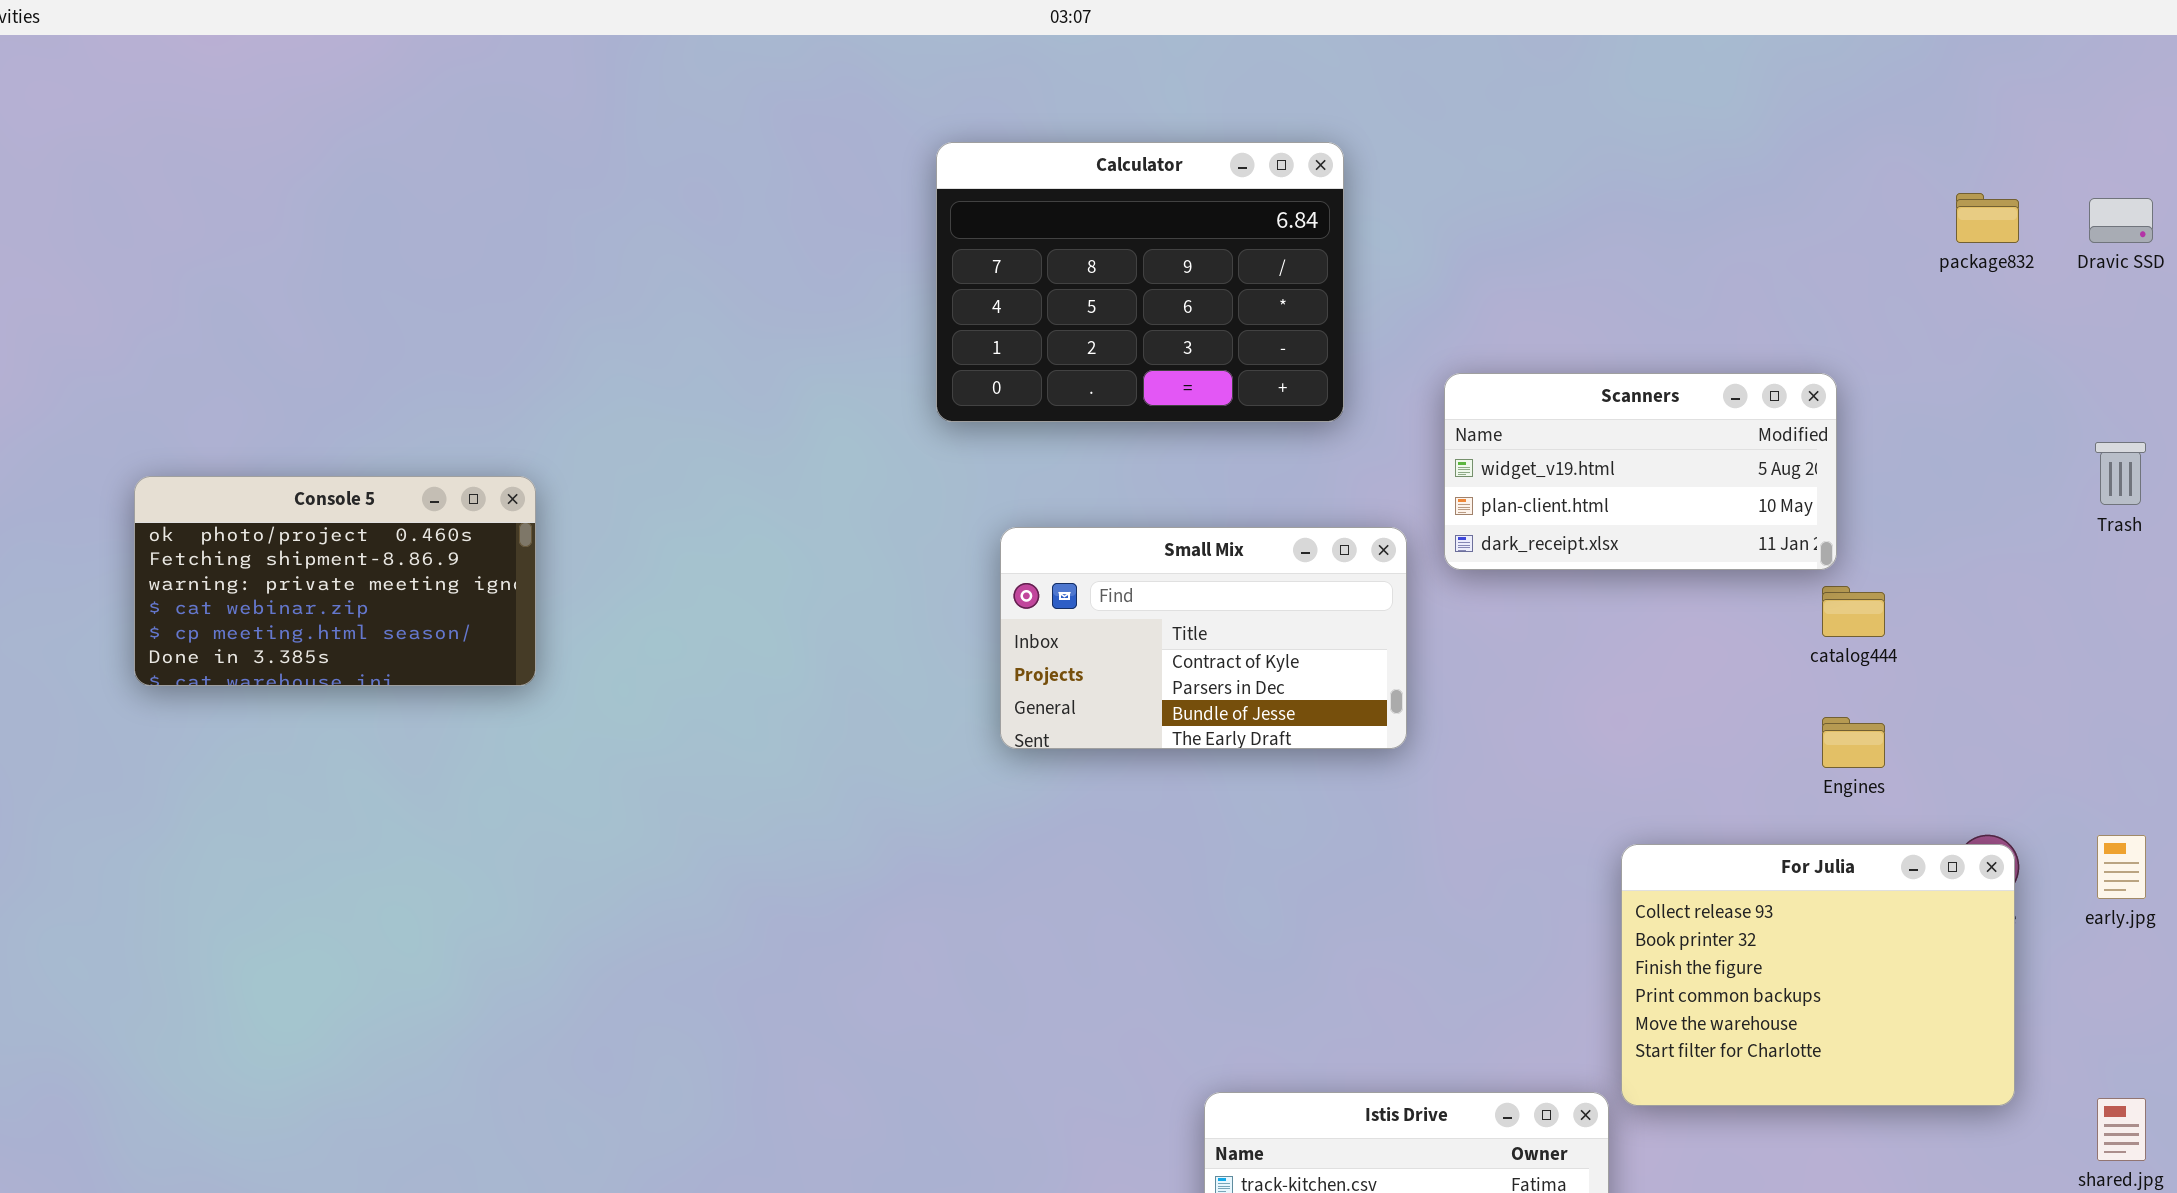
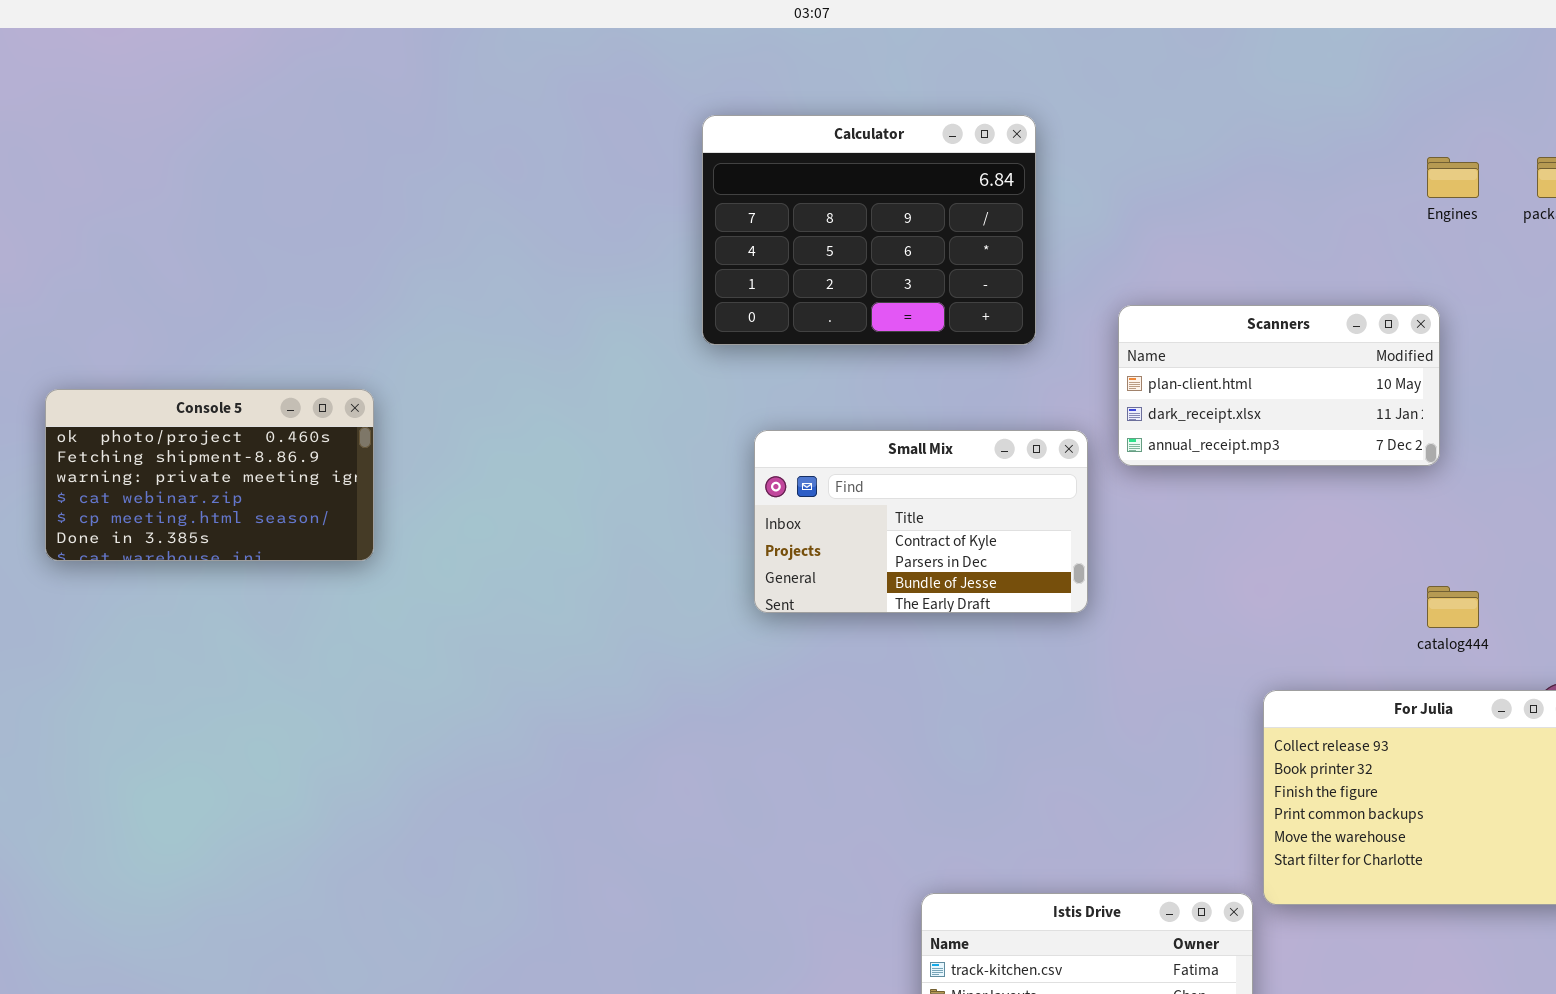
Scanners: [1444,373,1837,570] -> [1118,305,1440,466], scrolled down 1 row
catalog444: [1822,586,1885,637] -> [1427,586,1479,628], moved
Engines: [1822,717,1885,768] -> [1427,157,1479,198], moved

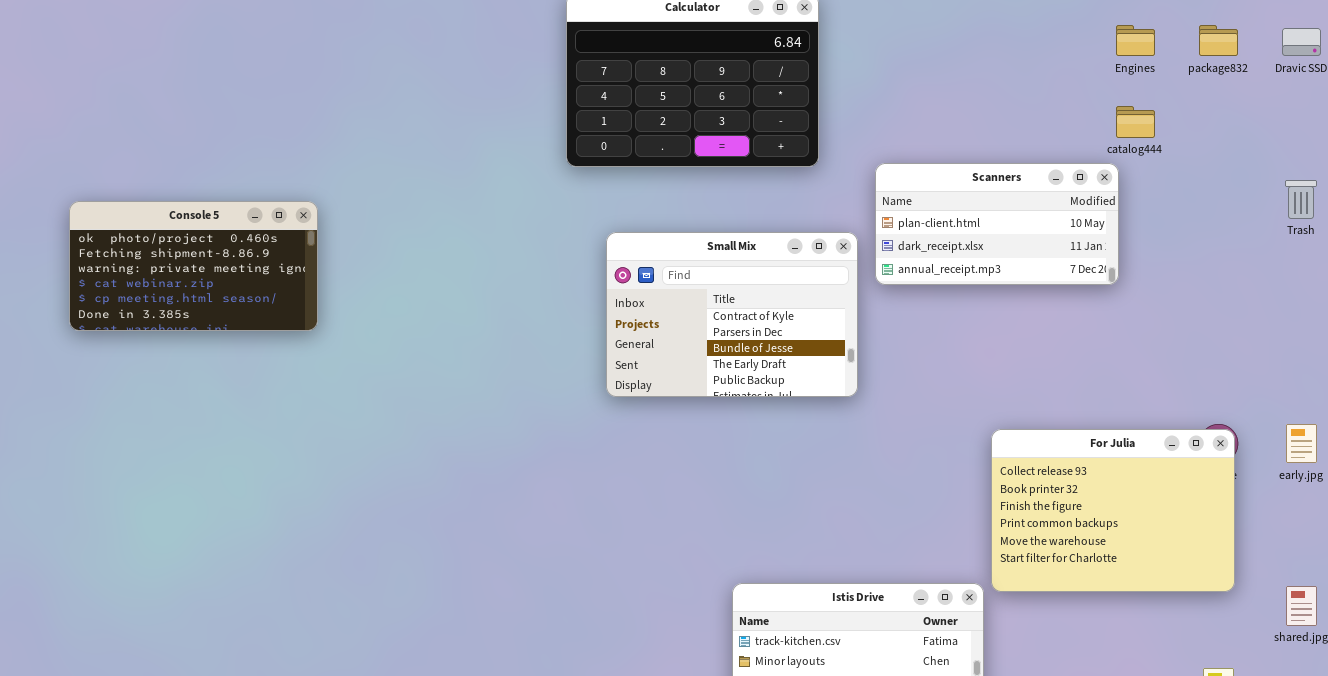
Scanners: [1118,305,1440,466] -> [875,163,1119,285], moved
Small Mix: [754,430,1088,613] -> [606,232,858,397], resized
catalog444: [1427,586,1479,628] -> [1116,106,1155,138], moved

